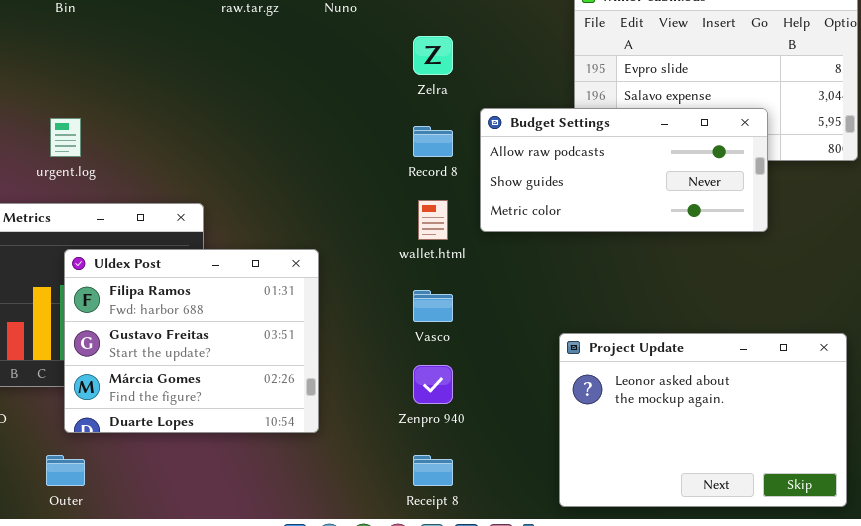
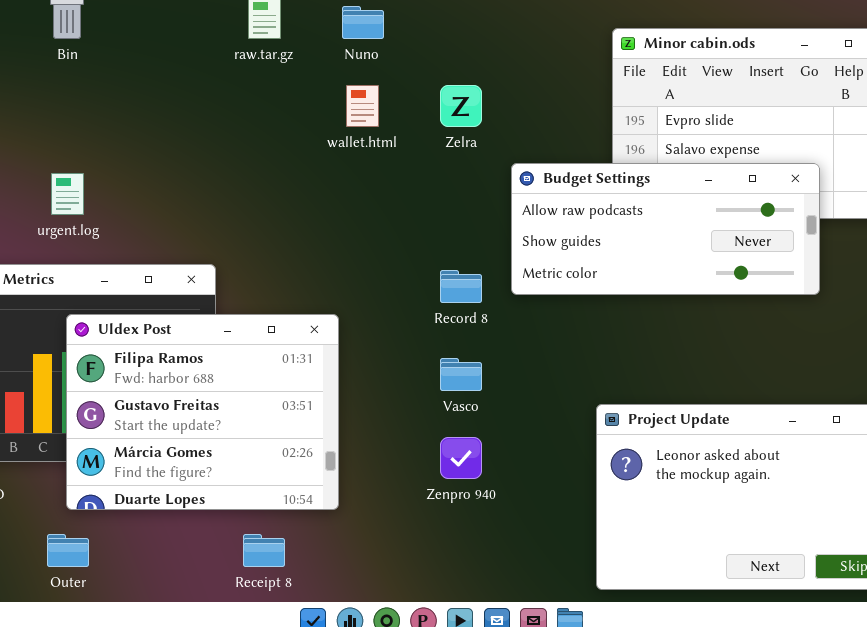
Record 8: [413,126,453,157] -> [440,270,482,303], moved
wallet.html: [418,200,448,240] -> [346,85,379,127], moved
Receipt 8: [413,455,453,486] -> [243,534,285,567], moved

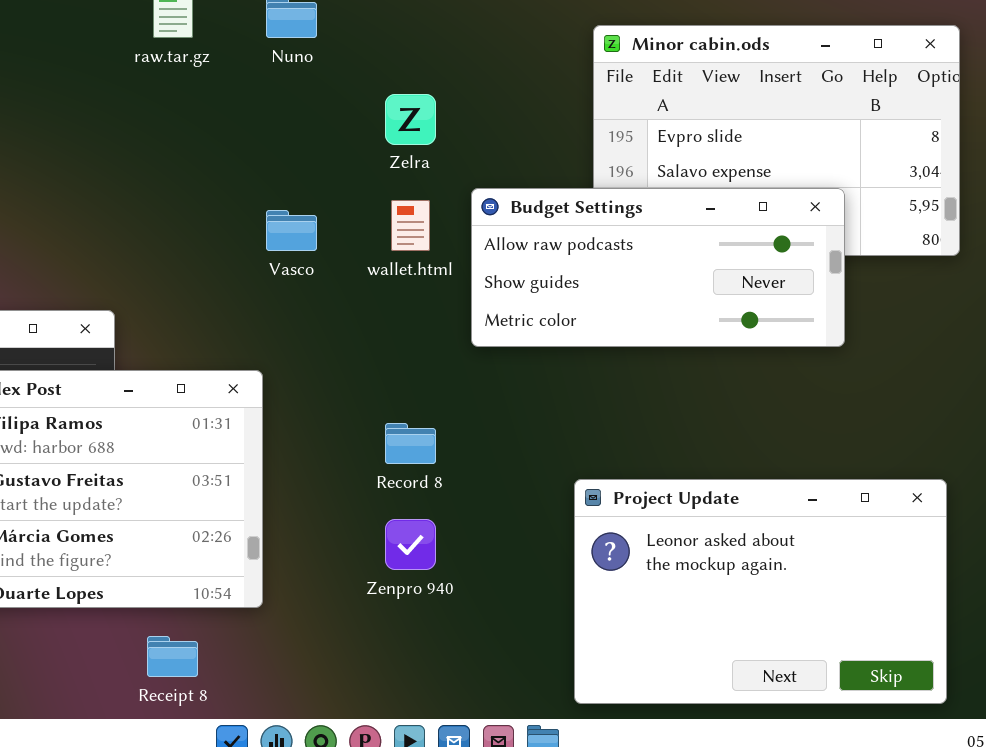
wallet.html: [346,85,379,127] -> [391,200,430,251], moved
Record 8: [440,270,482,303] -> [385,423,436,464], moved
Vasco: [440,358,482,391] -> [266,210,317,251], moved

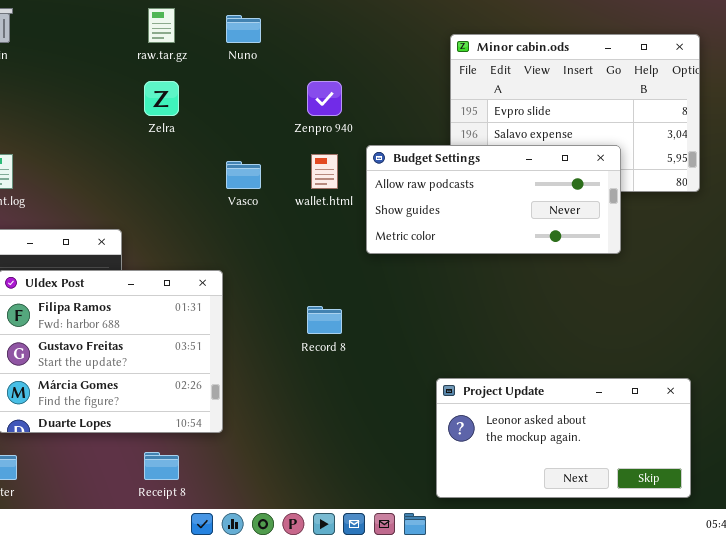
Zelra: [385,94,436,145] -> [144,81,179,116], moved
Project Update: [574,479,947,704] -> [436,378,691,498], resized
Zenpro 940: [385,519,436,570] -> [307,81,342,116], moved

